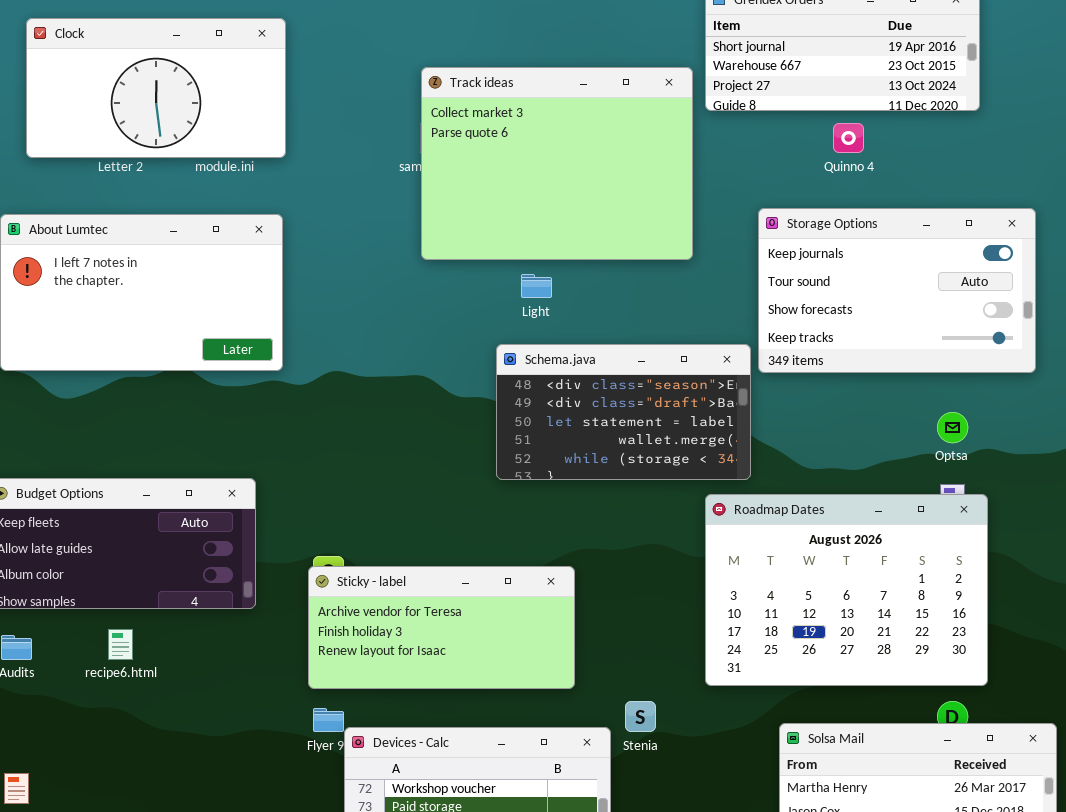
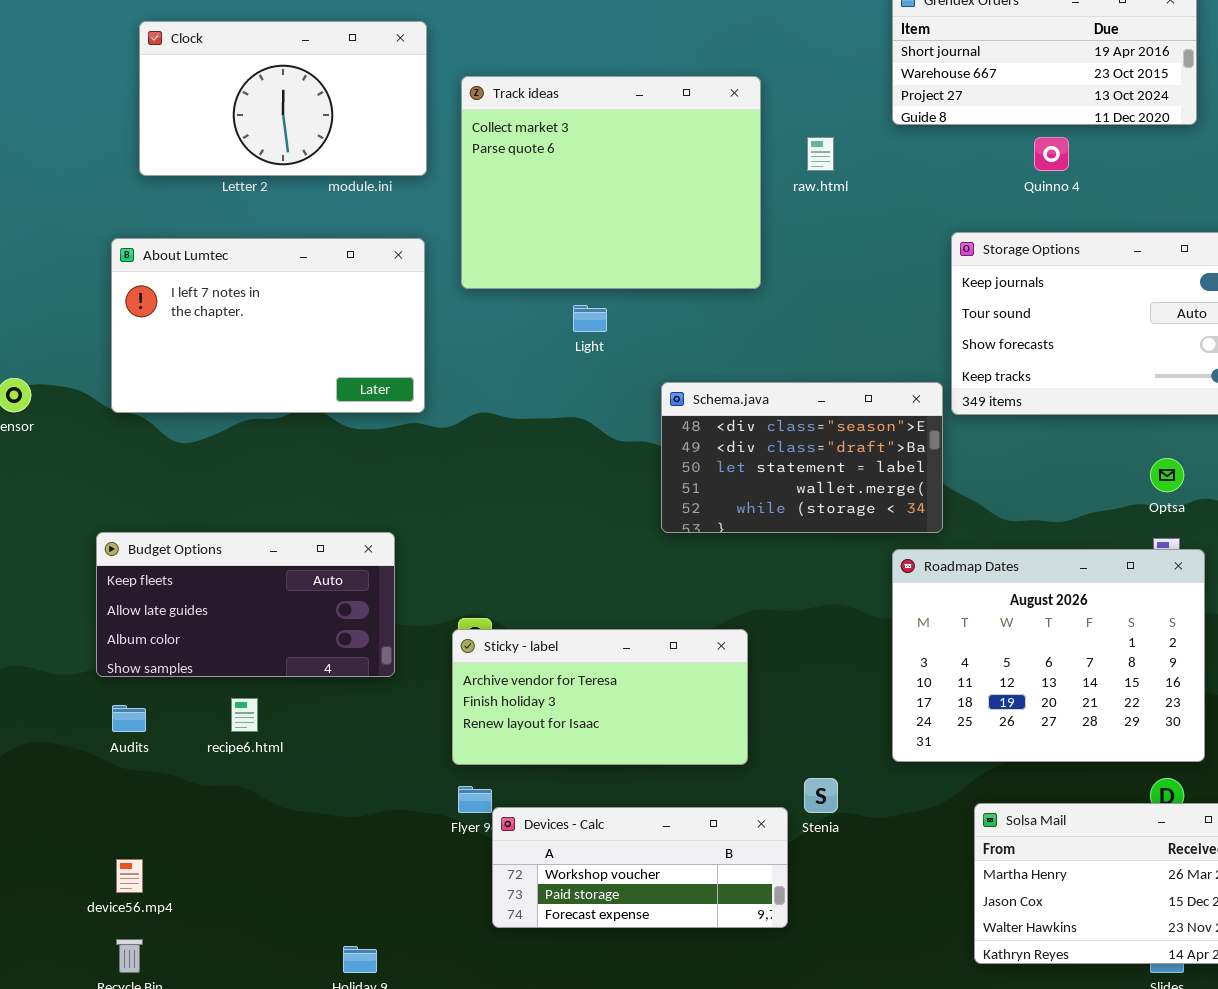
Track ideas: [421,67,693,260] -> [461,76,761,289], moved
Light: [521,274,552,298] -> [573,305,607,332], moved

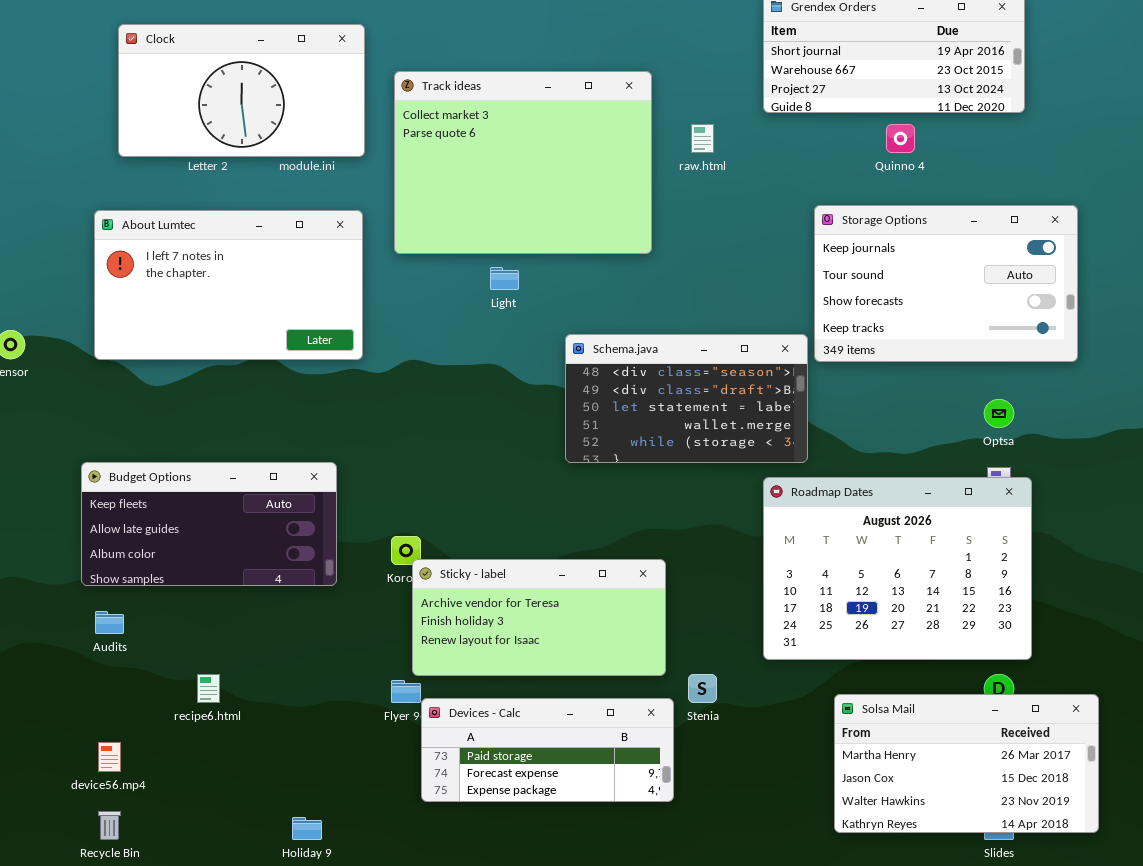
Sticky - label: [452,629,748,765] -> [412,559,666,676], moved
recipe6.html: [231,698,258,732] -> [197,674,220,703], moved
Devices - Calc: [492,807,788,928] -> [421,698,674,802], scrolled down 1 row

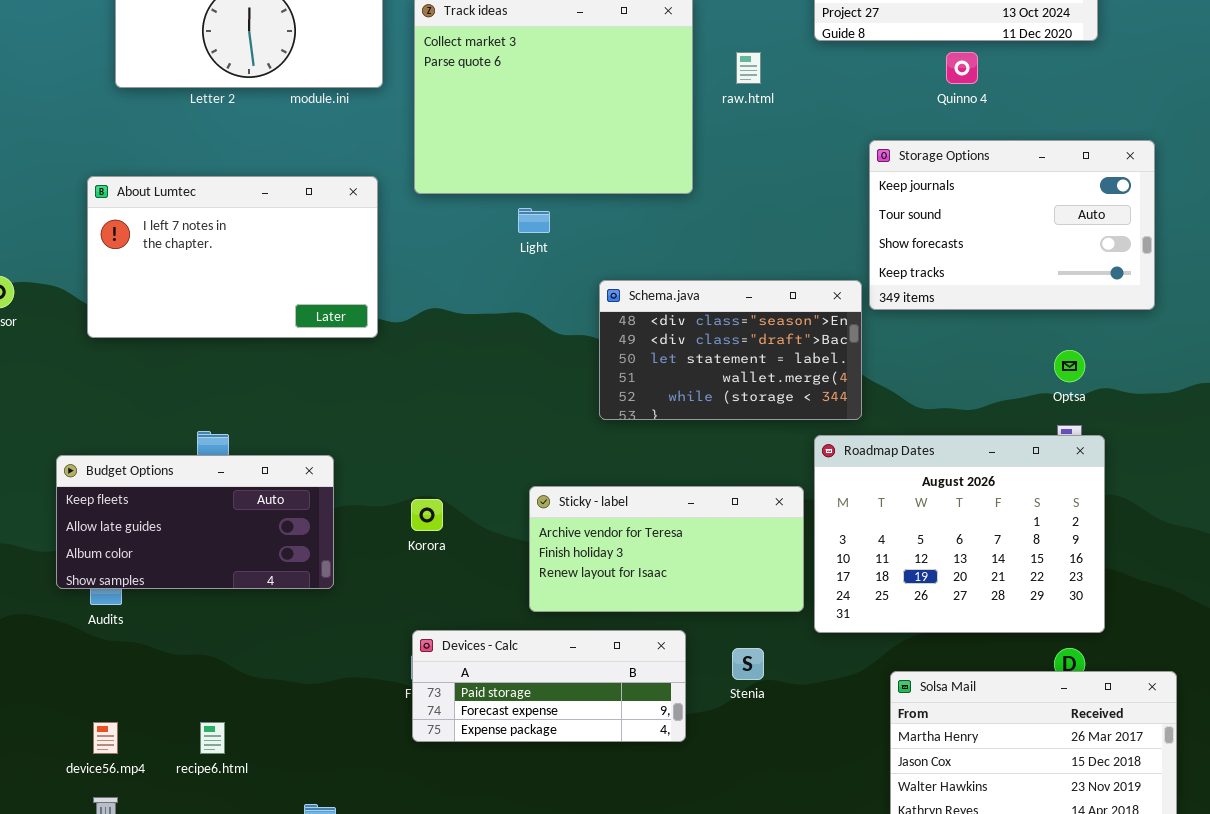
About Lumtec: [94,210,363,360] -> [87,176,378,338], moved
Budget Options: [81,462,337,586] -> [56,455,334,589], moved
Sticky - label: [412,559,666,676] -> [529,486,804,612], moved
recipe6.html: [197,674,220,703] -> [200,722,225,754], moved
Devices - Calc: [421,698,674,802] -> [412,630,686,742], moved

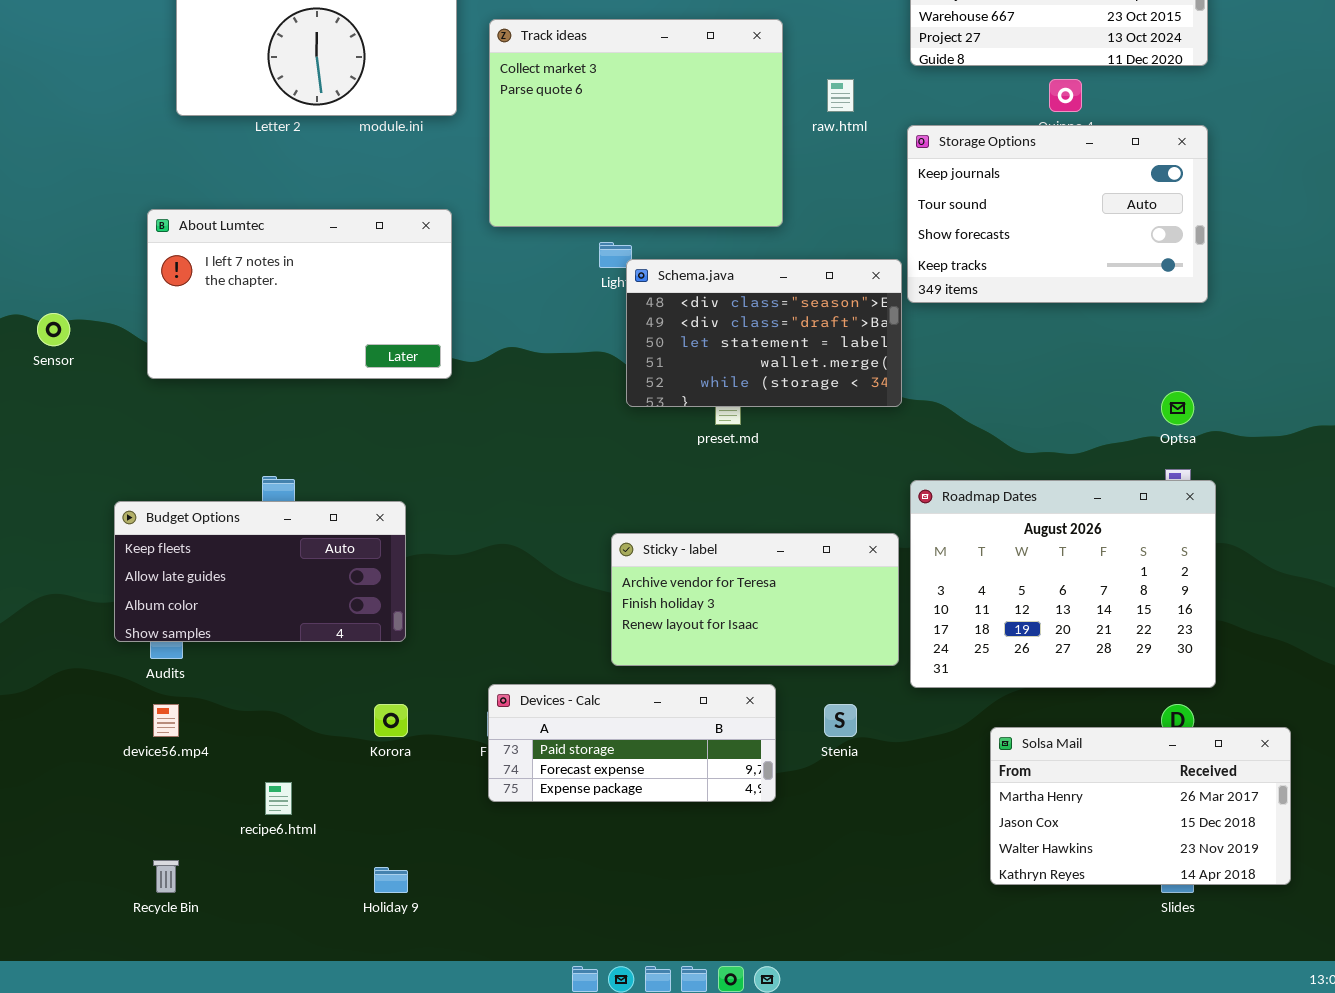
Storage Options: [869,140,1155,310] -> [907,125,1208,303], moved
Schema.java: [599,280,862,420] -> [626,259,902,407], moved
Korora: [411,499,443,531] -> [374,704,408,737], moved
device56.mp4: [93,722,118,754] -> [153,704,179,737], moved

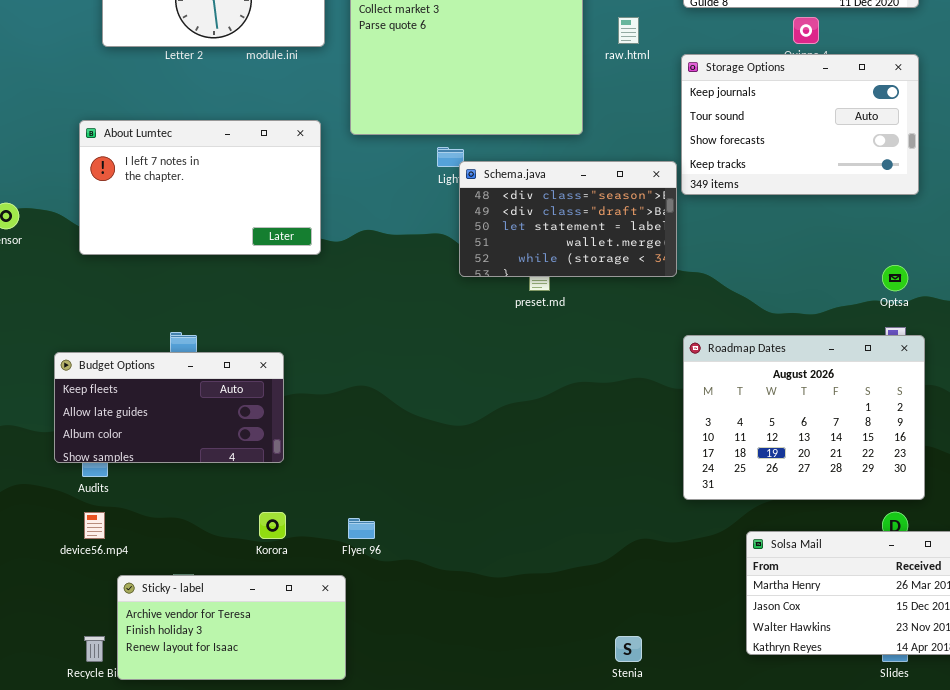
Sticky - label: [611,533,899,666] -> [117,575,346,680], moved
Devices - Calc: [488,684,776,802] -> none, closed
Stenia: [824,704,857,737] -> [615,636,642,662], moved

